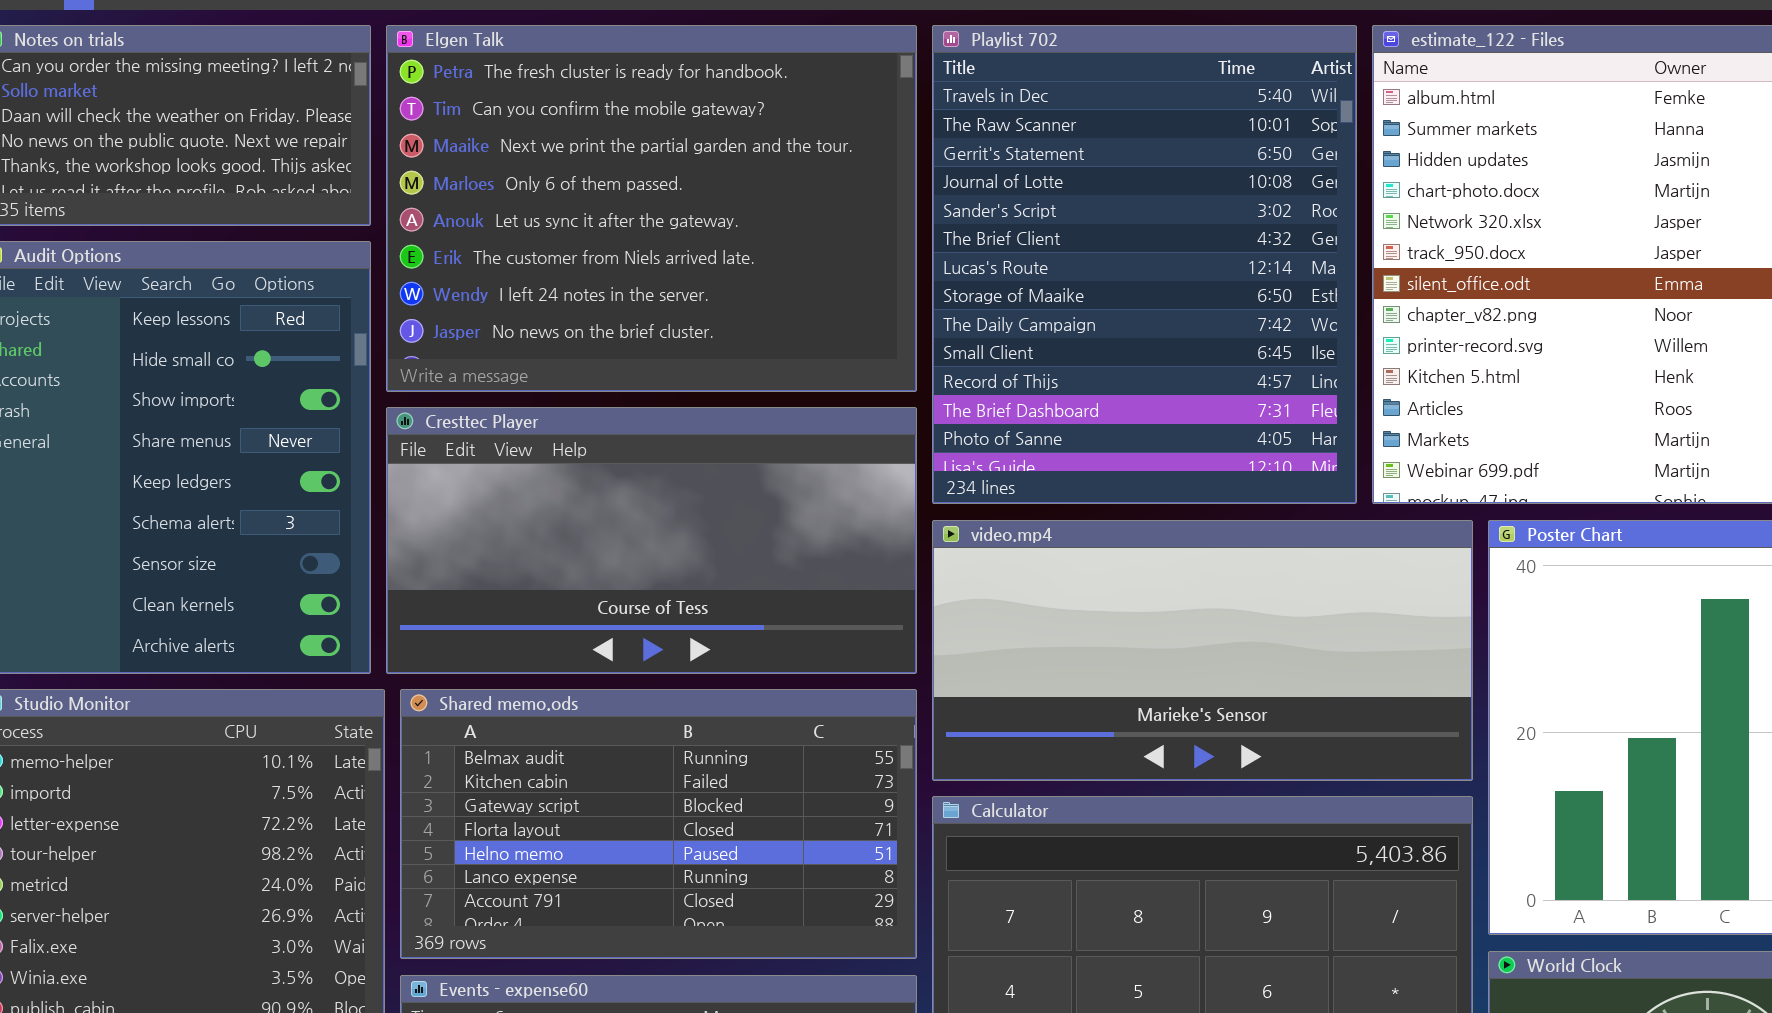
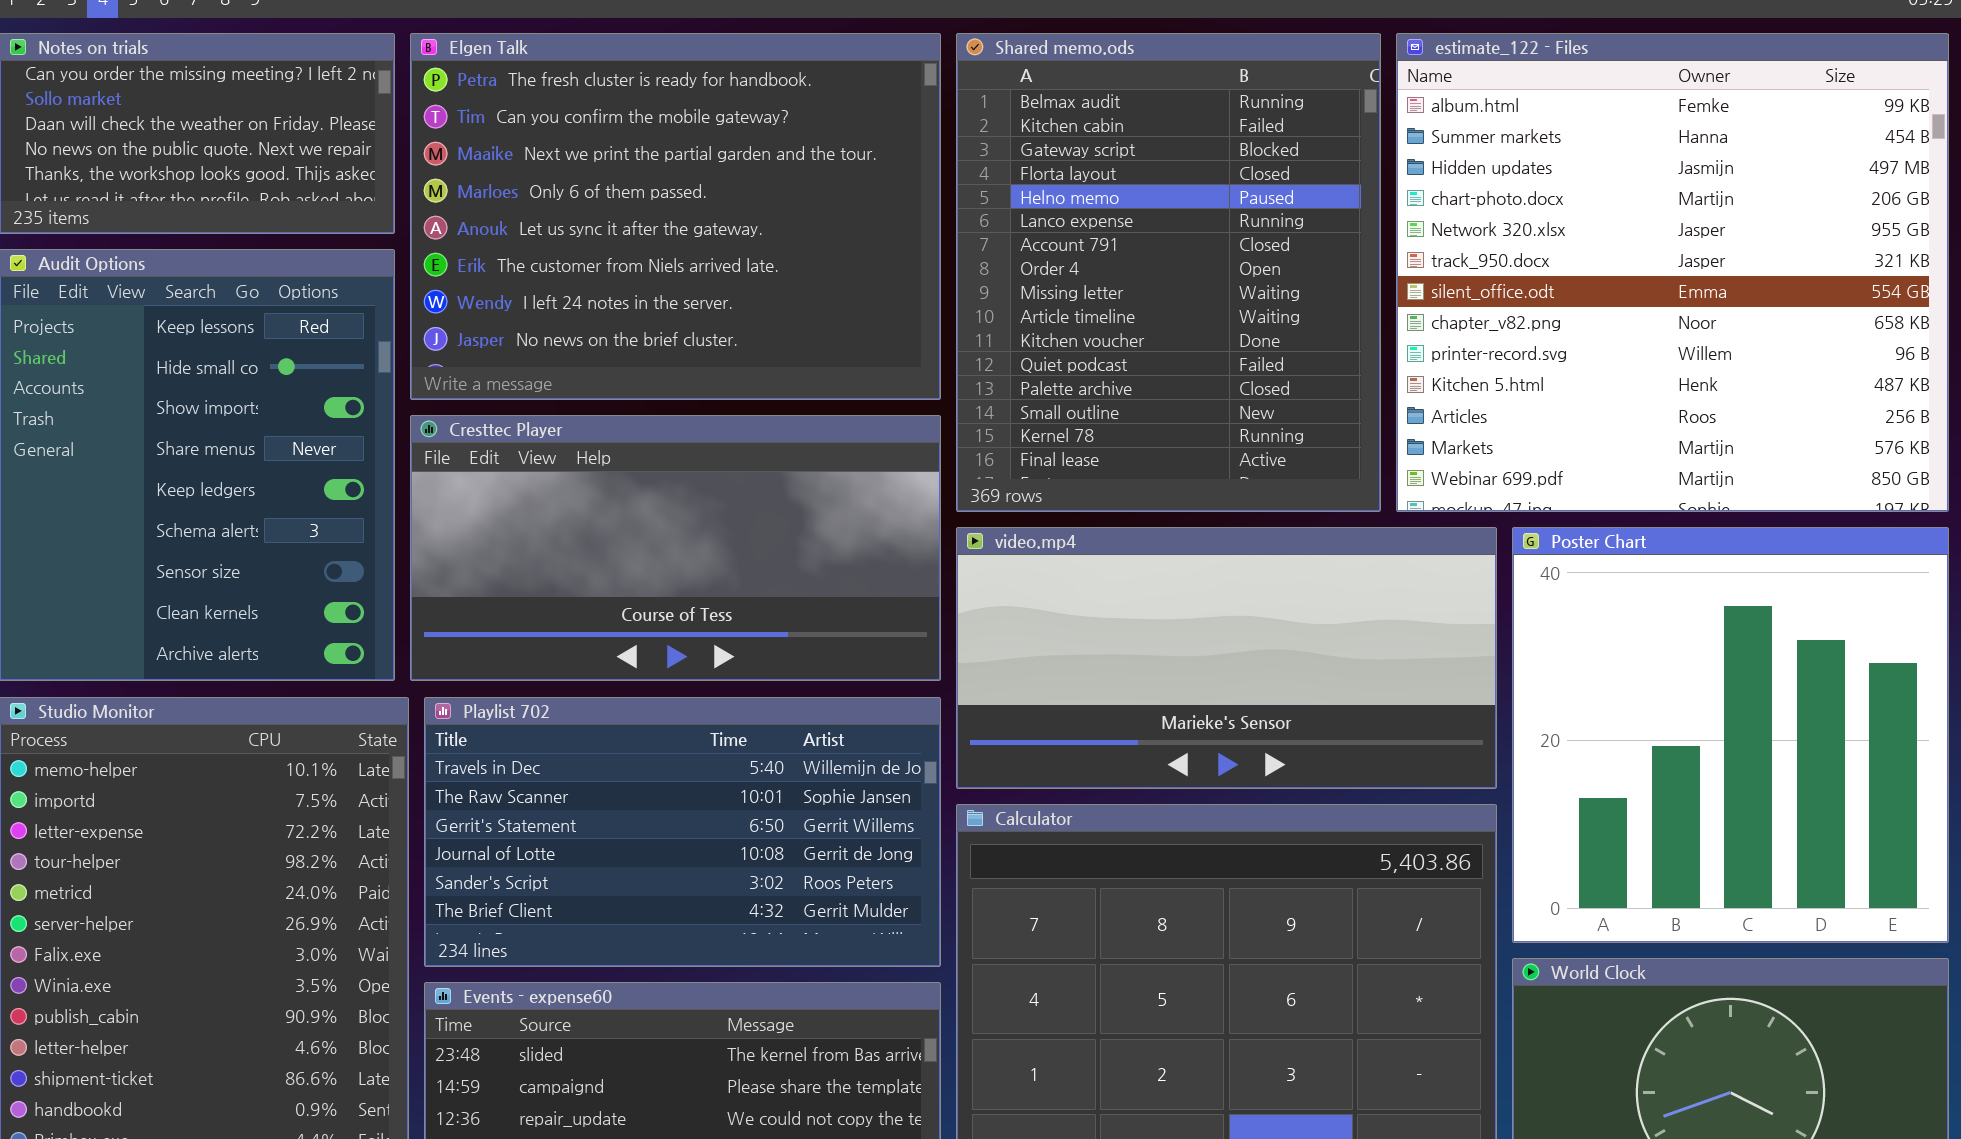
Playlist 702: [932,25,1357,504] -> [424,697,941,967], moved, resized
Shared memo.ods: [400,689,917,959] -> [956,33,1381,512], moved, resized

